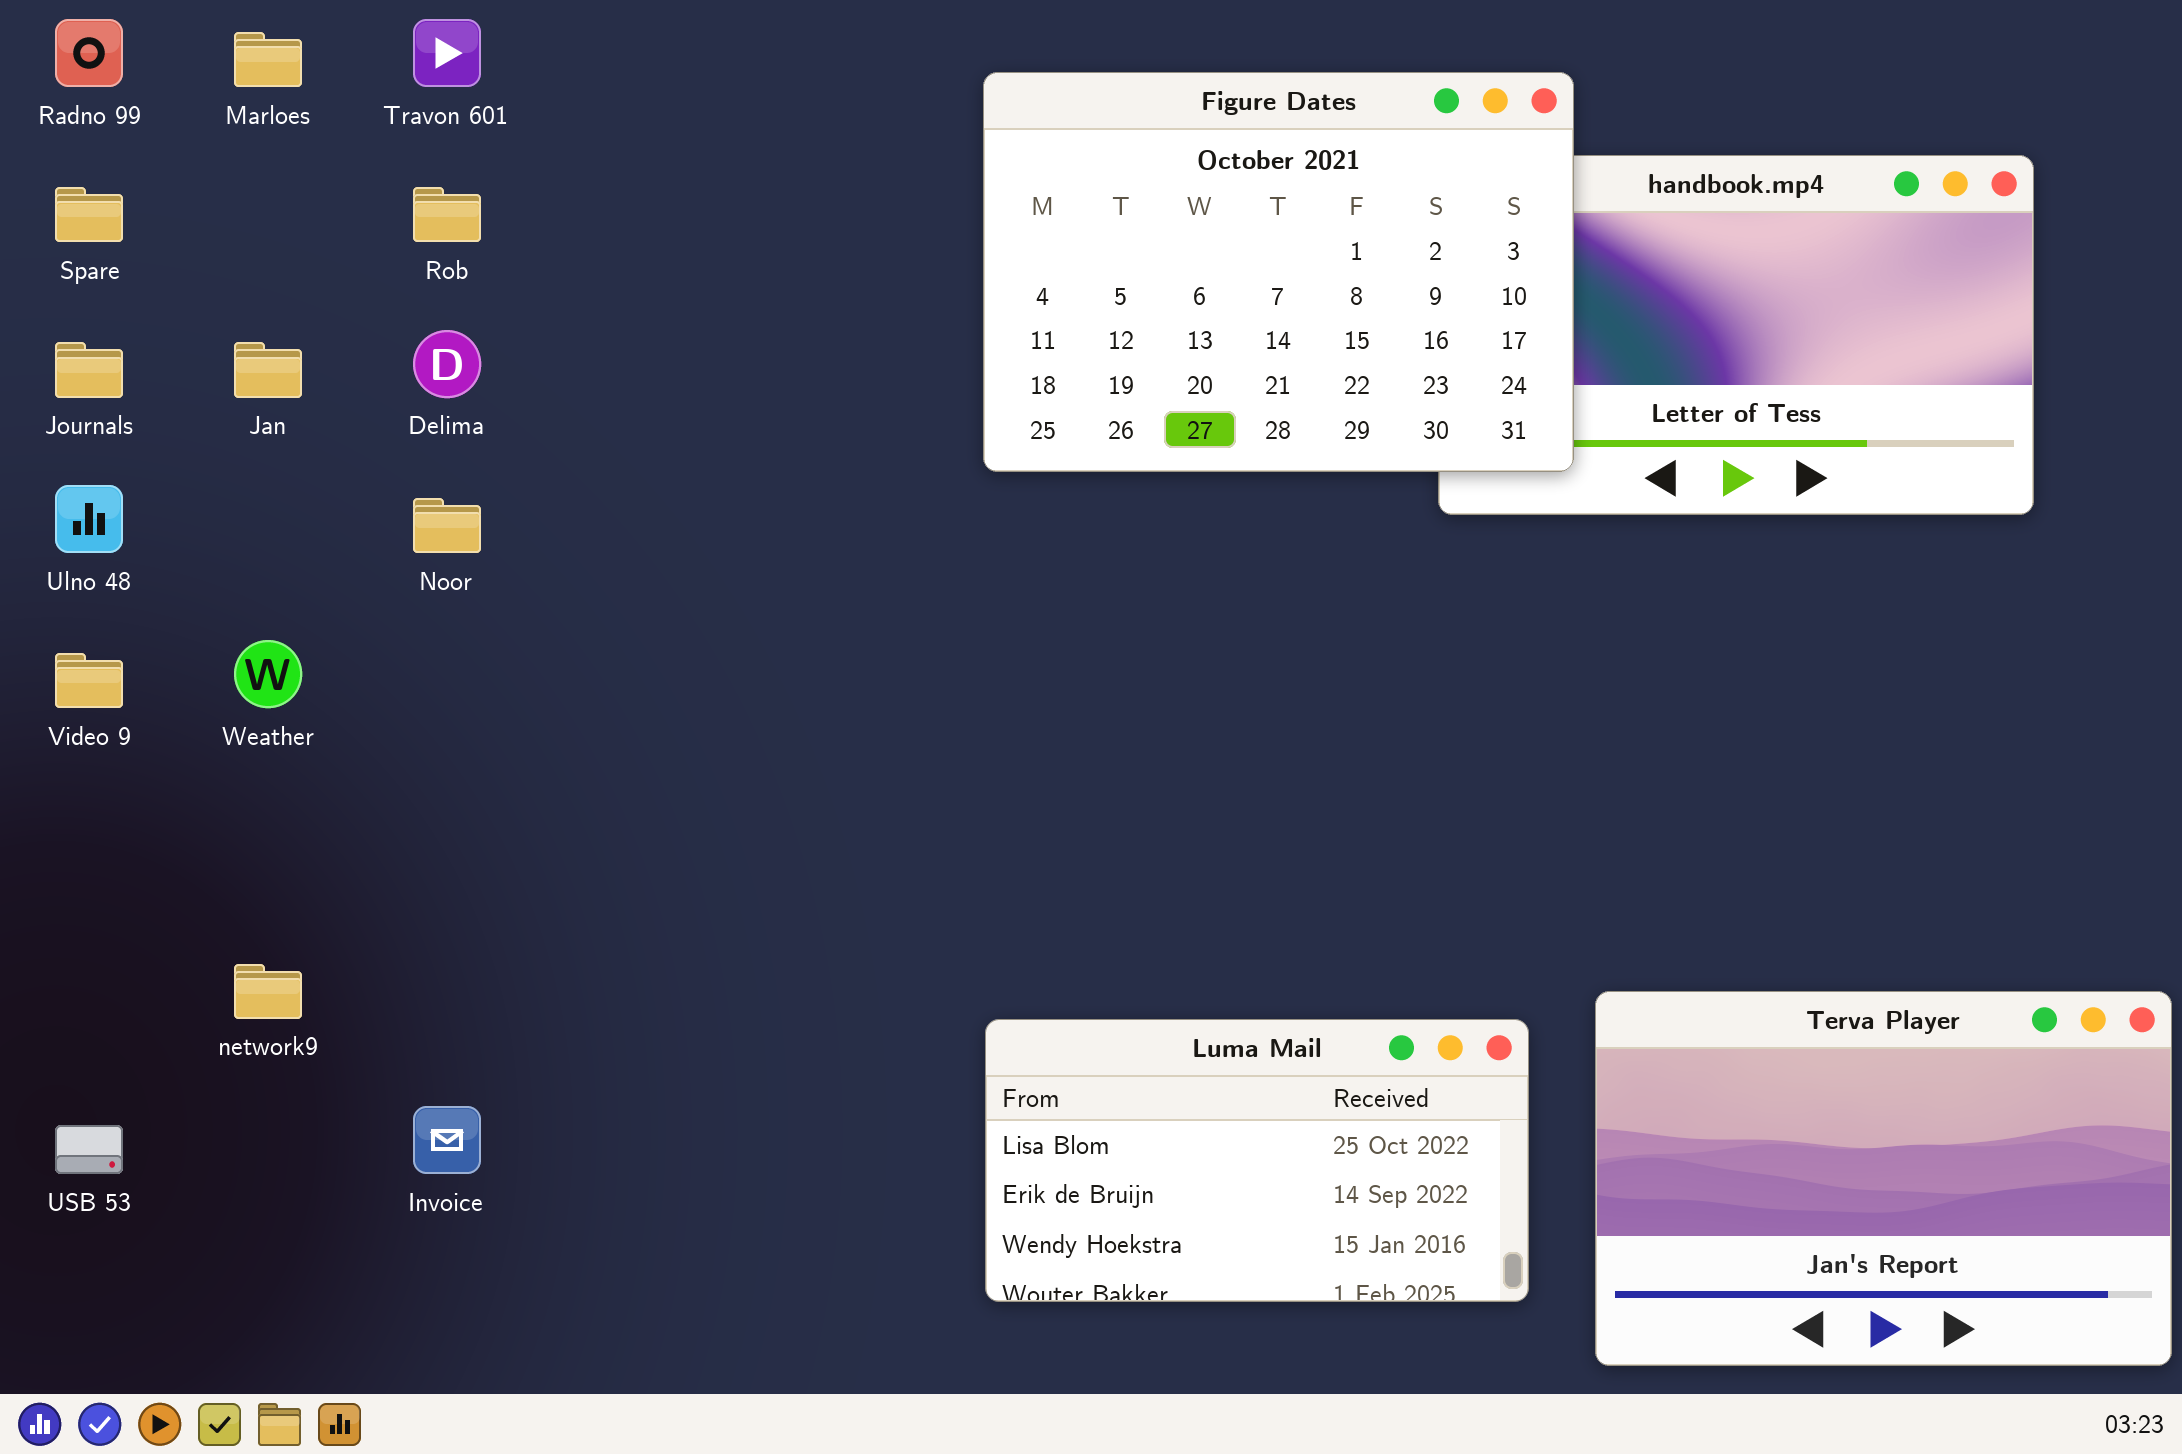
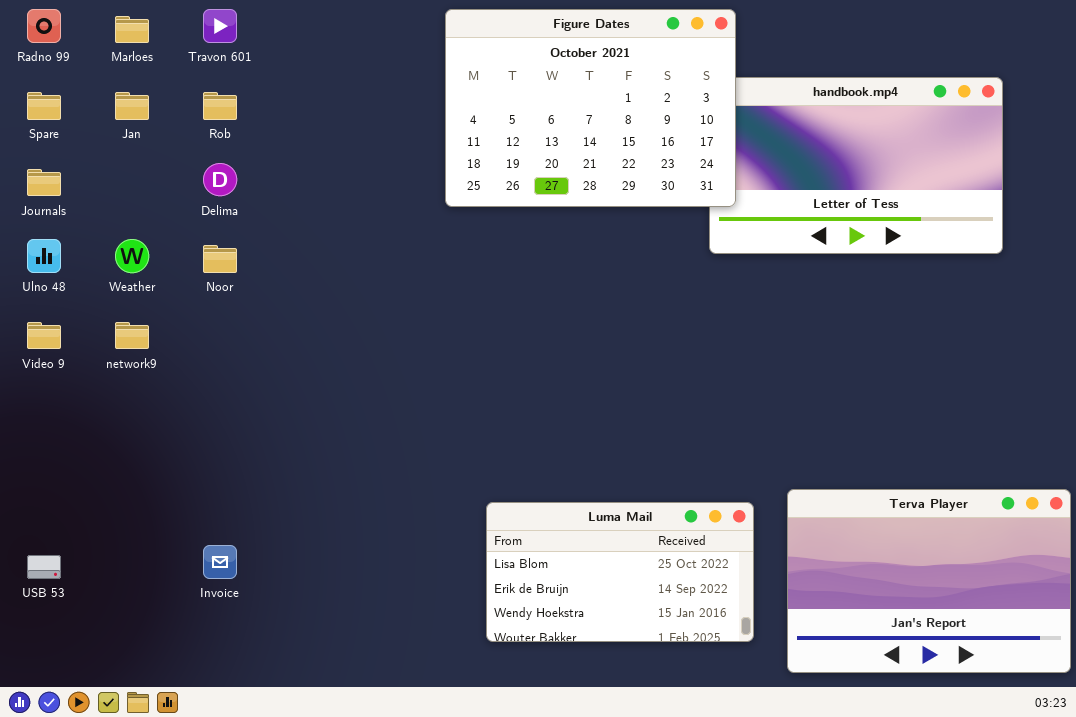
Figure Dates: [983,72,1574,472] -> [445,9,736,207], moved
Jan: [234,342,302,398] -> [115,92,149,120], moved
Weather: [234,640,302,708] -> [115,239,149,273], moved
network9: [234,964,302,1019] -> [115,322,149,349], moved

